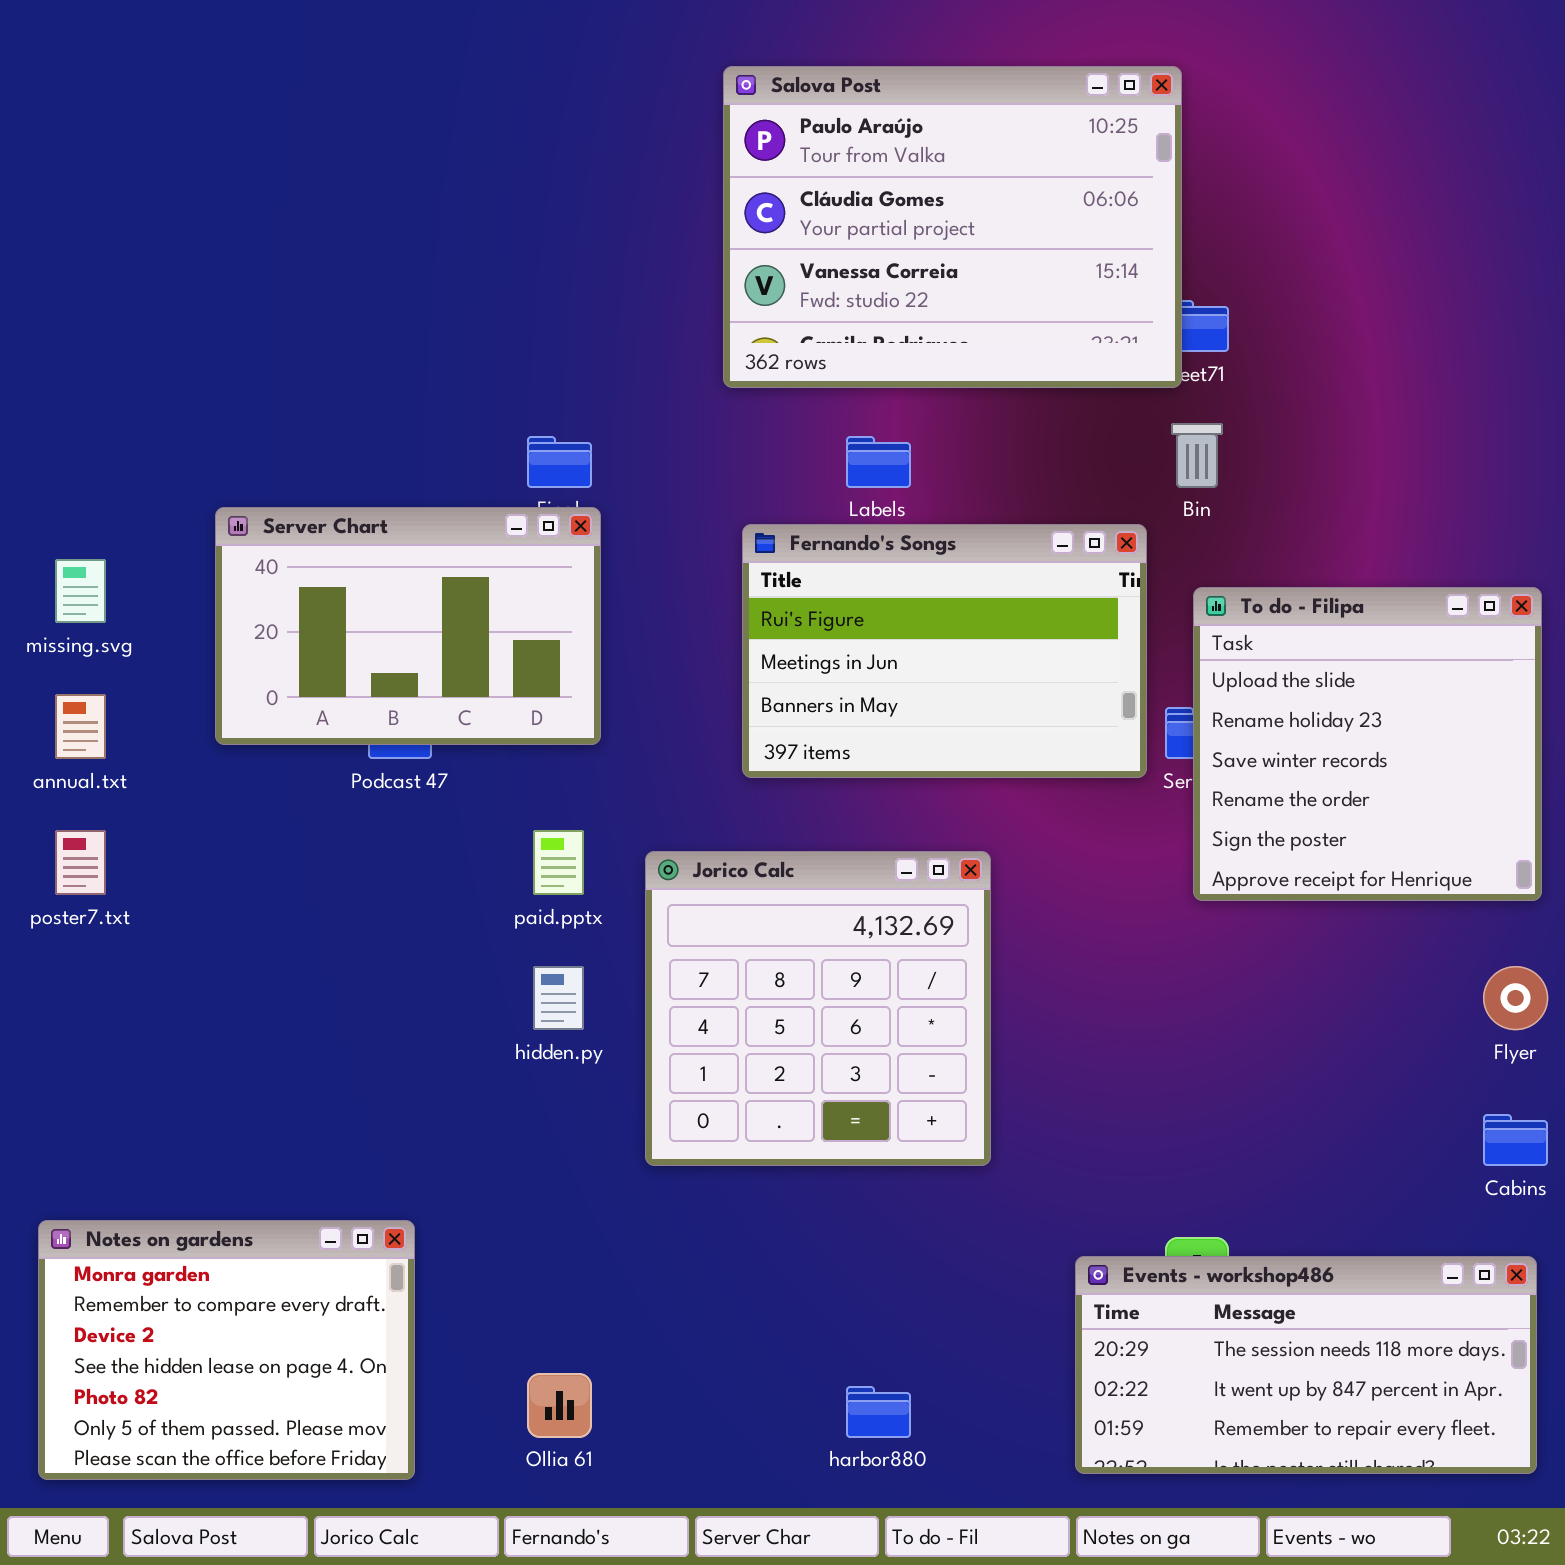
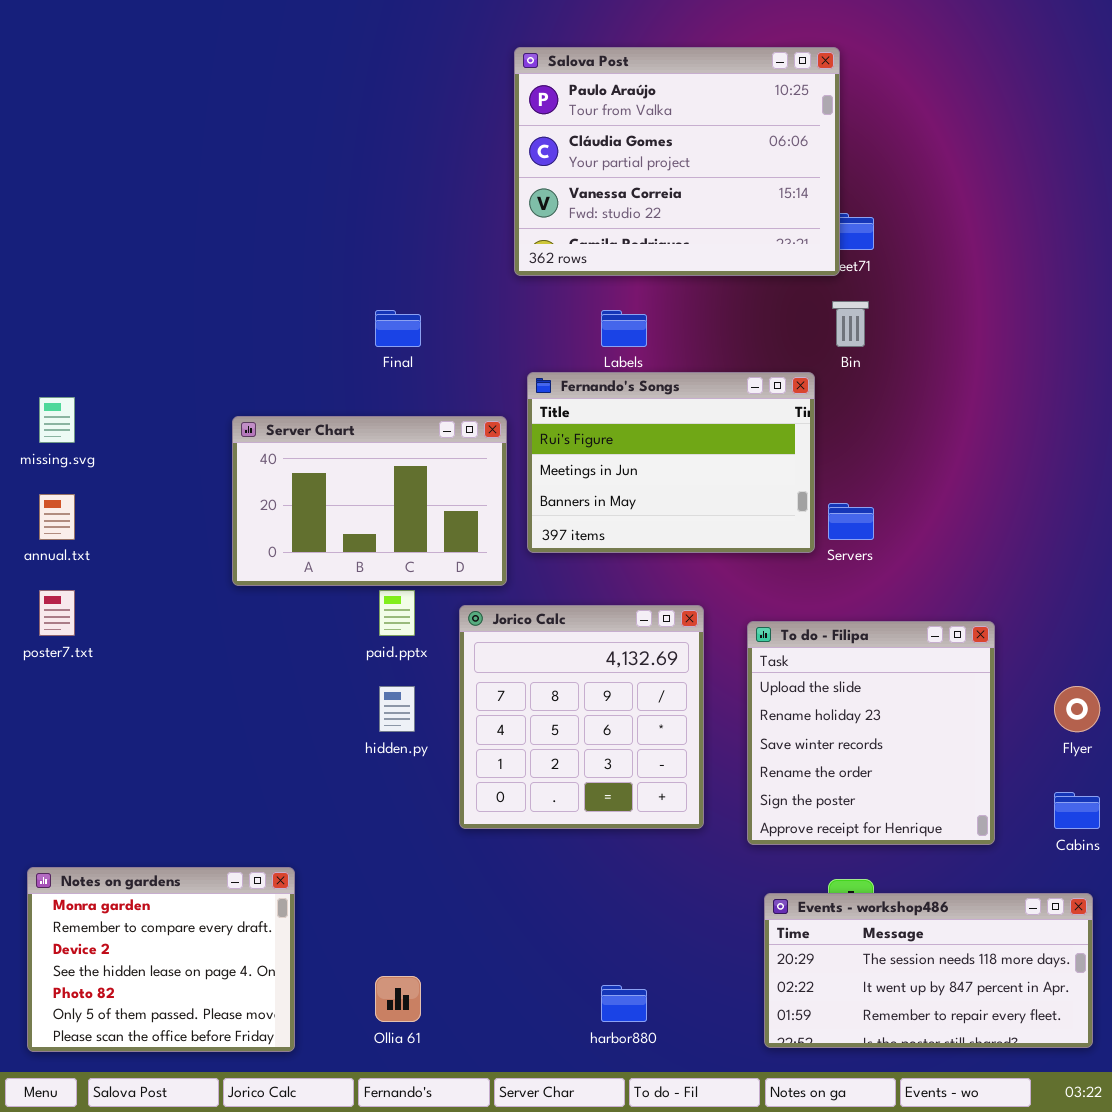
Server Chart: [215,507,601,745] -> [232,416,507,586], moved
To do - Filipa: [1193,587,1542,901] -> [747,621,995,845], moved

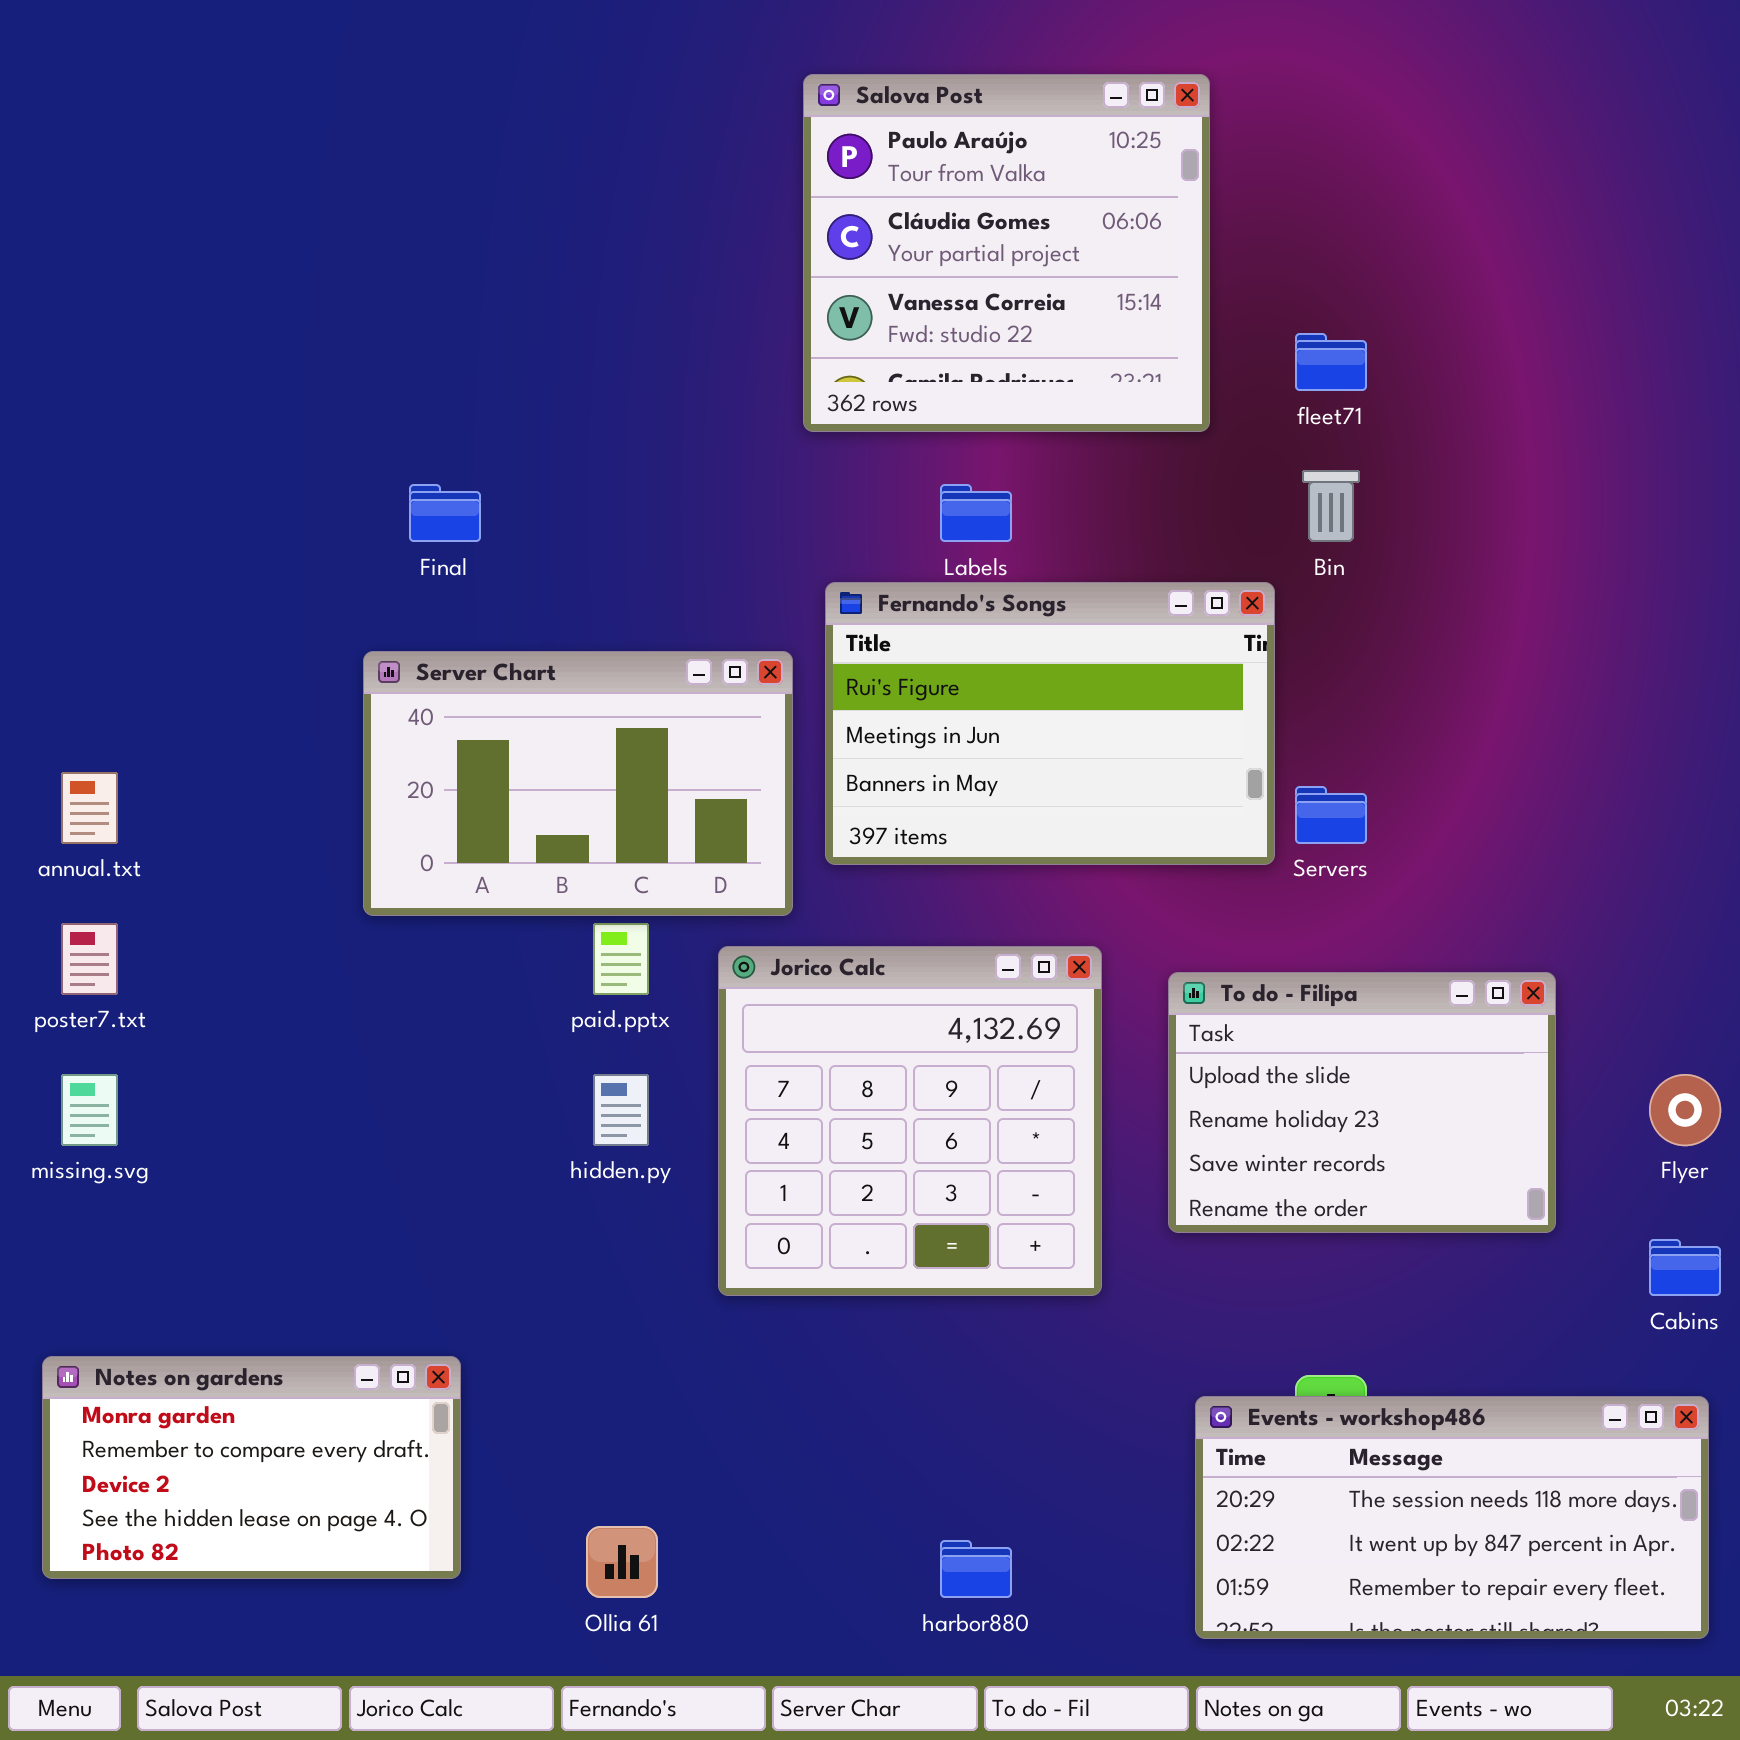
Salova Post: [514,47,840,276] -> [803,74,1210,432], resized
Final: [375,310,421,347] -> [409,484,481,542], moved
missing.svg: [39,397,75,443] -> [61,1074,118,1146], moved
To do - Filipa: [747,621,995,845] -> [1168,972,1556,1233], resized
Notes on gardens: [27,867,295,1052] -> [42,1356,461,1579], resized

